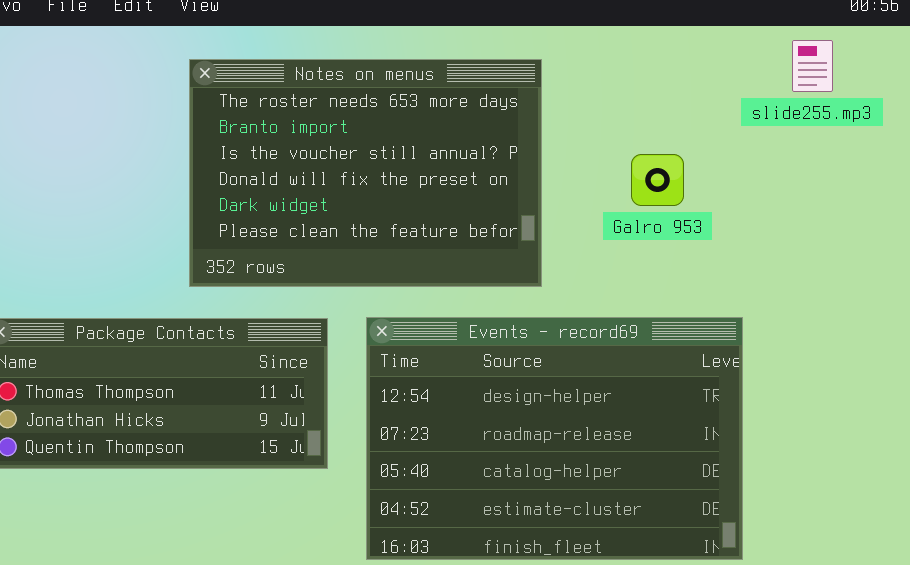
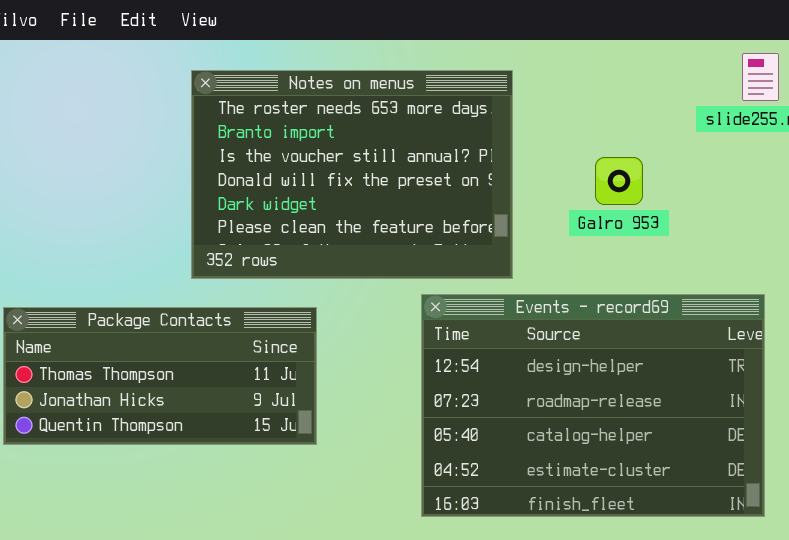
Events - record69: [366,317,743,560] -> [421,294,765,517], moved

